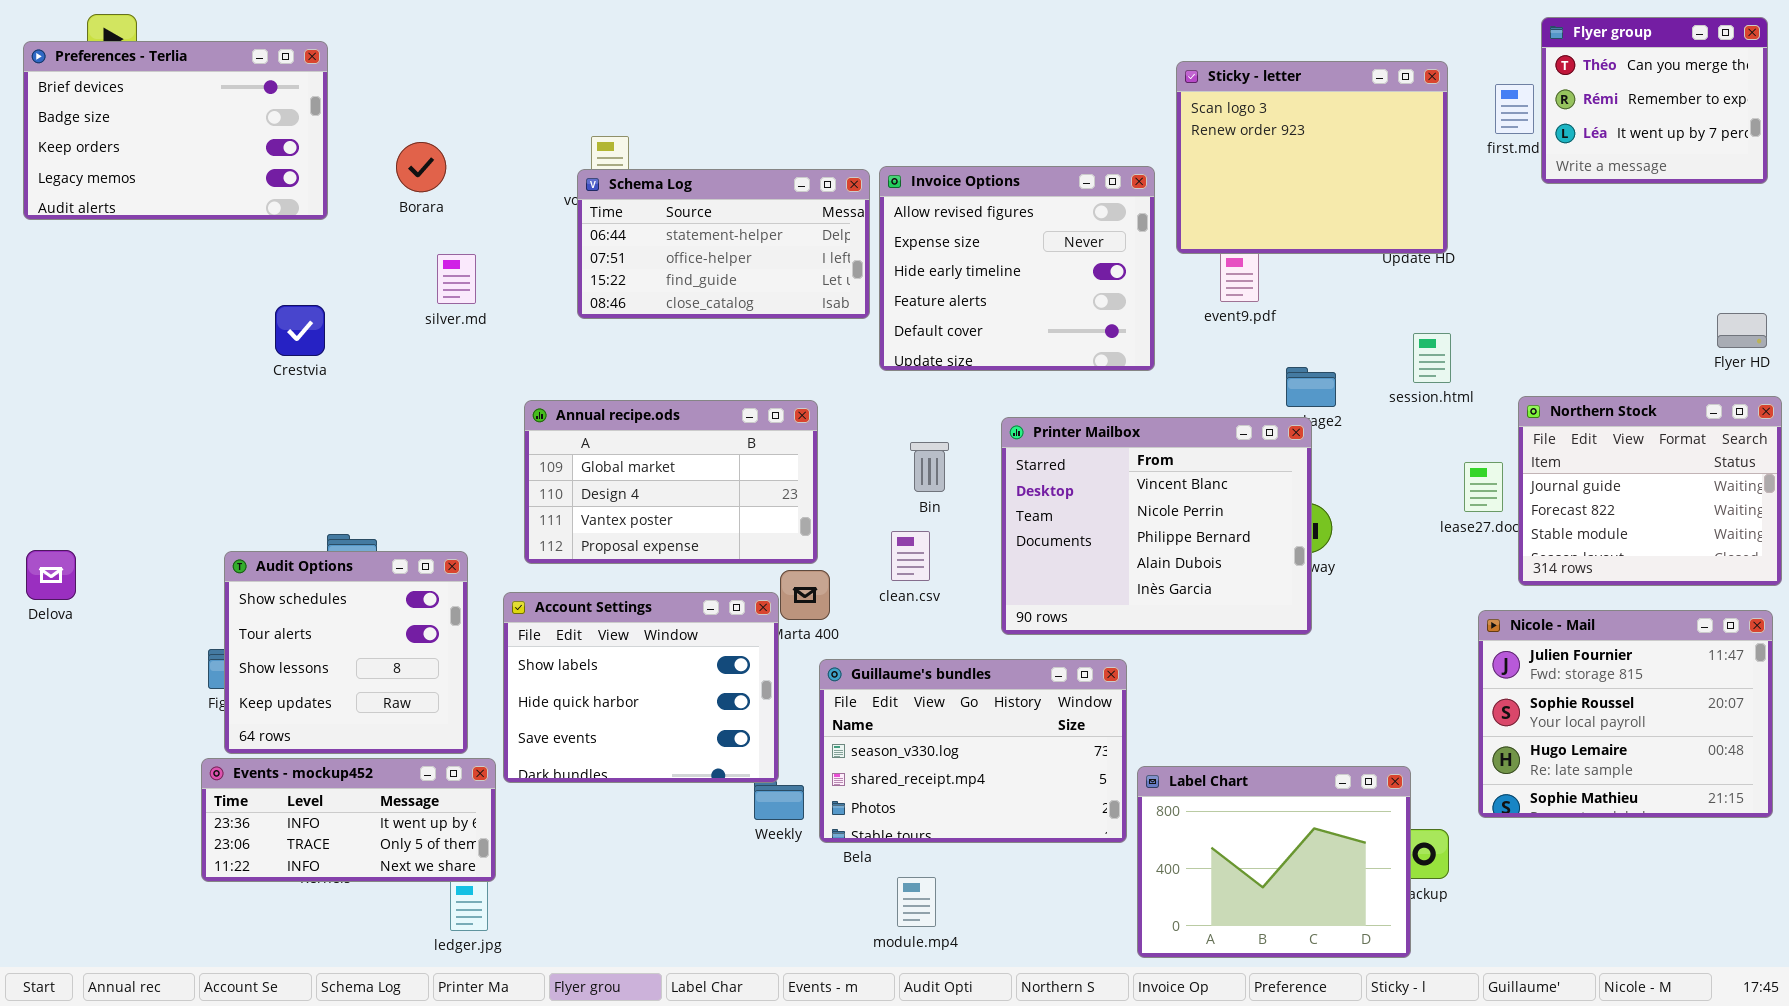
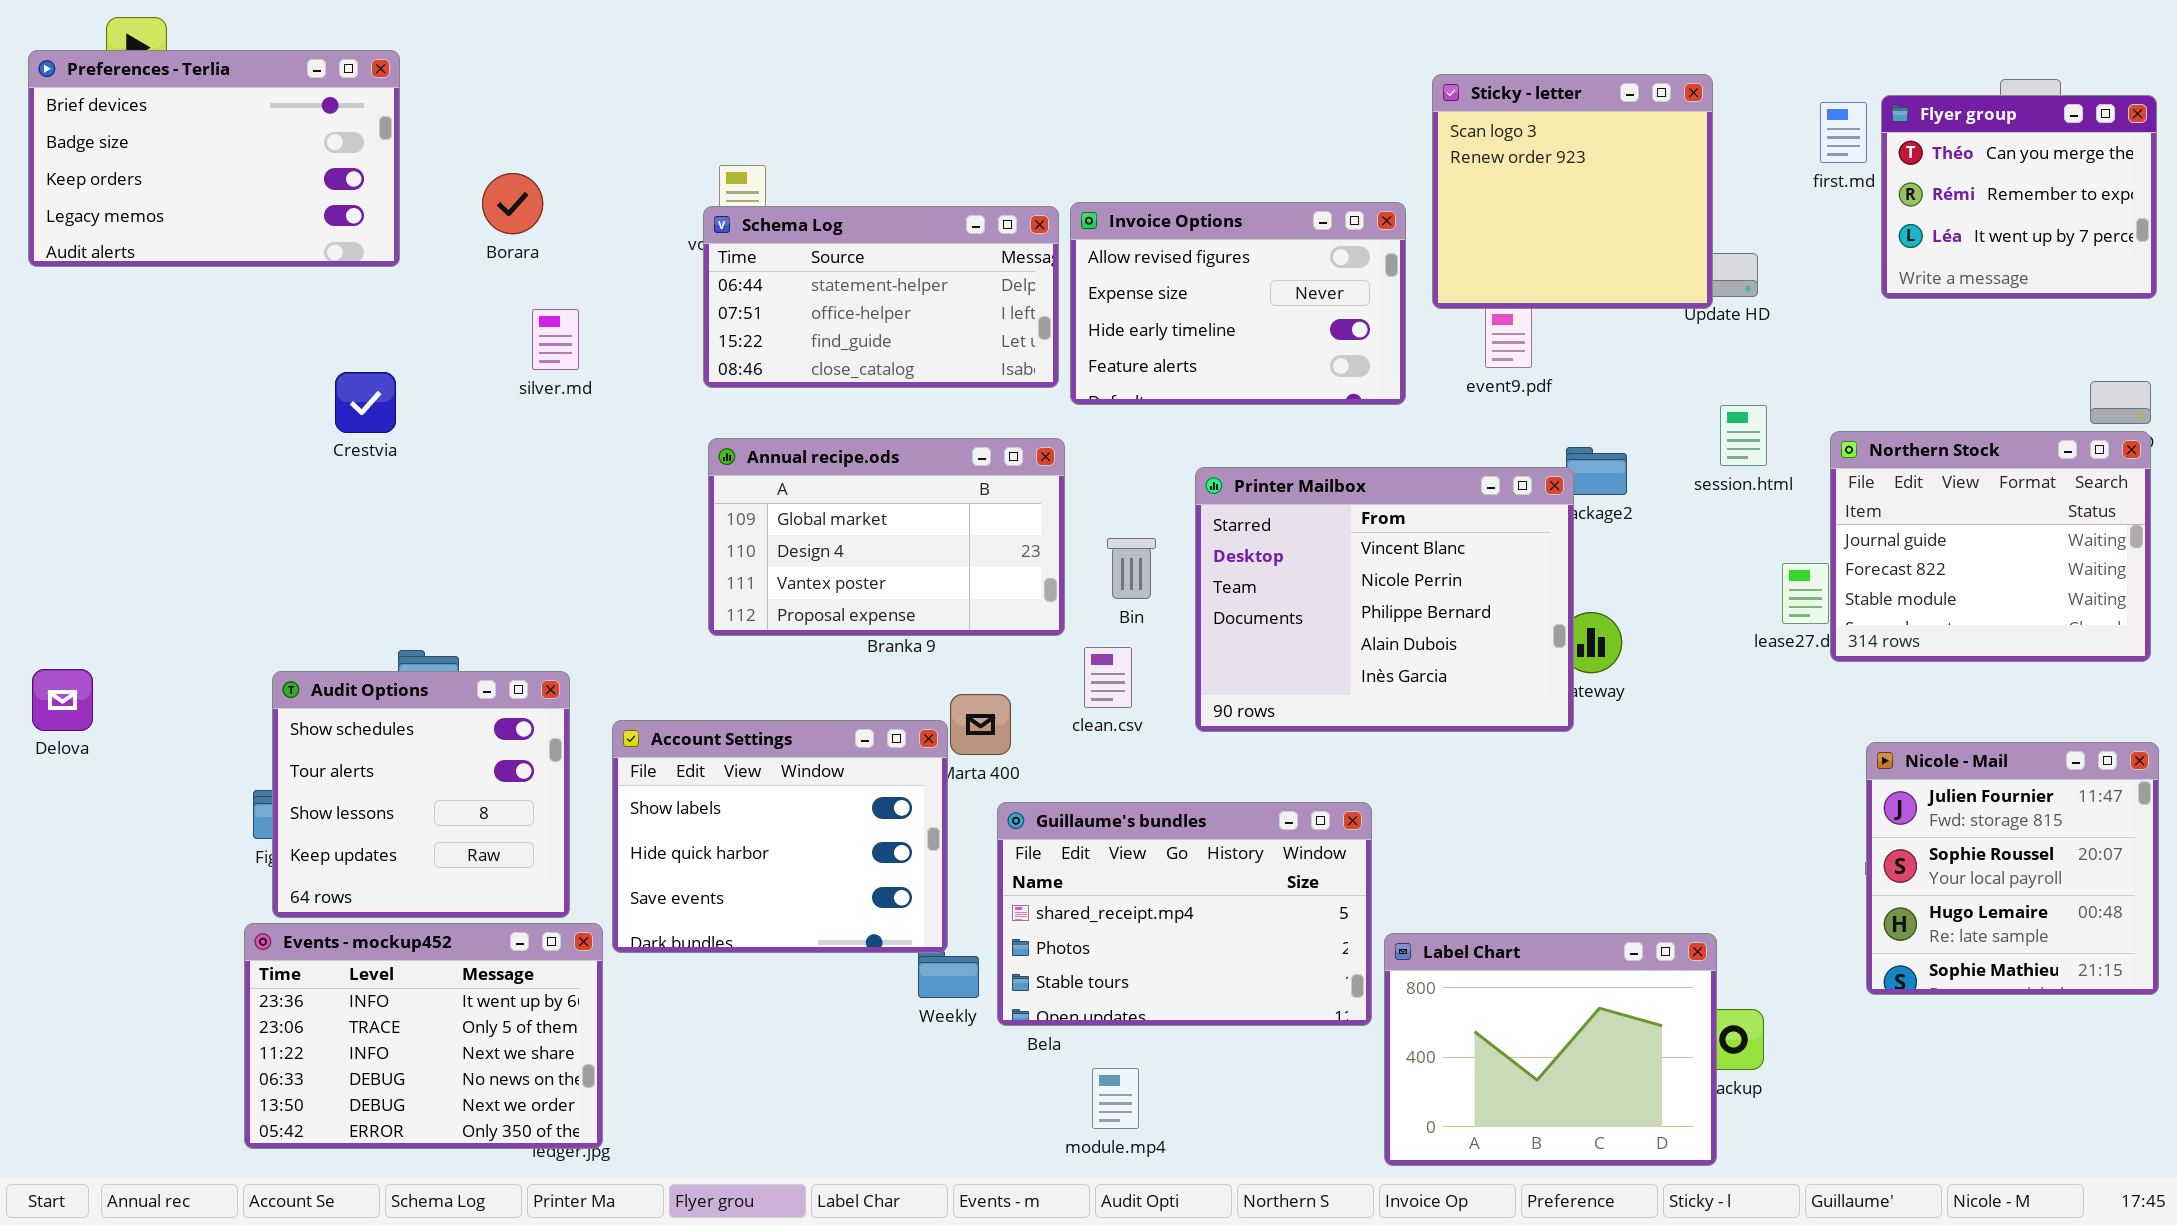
Flyer group: [1541,17,1768,184] -> [1881,95,2157,299], moved
Sticky - letter: [1176,61,1448,254] -> [1432,74,1713,309], resized
Invoice Options: [879,166,1155,371] -> [1070,202,1406,405], resized
Northern Stock: [1518,396,1782,586] -> [1830,431,2151,662], moved
Annual recipe.ods: [524,400,818,564] -> [708,438,1065,636], moved
Printer Mailbox: [1001,417,1312,635] -> [1195,467,1574,732], moved
Nicole - Mail: [1478,610,1773,818] -> [1866,742,2159,995], resized
Guillaume's bundles: [819,659,1127,843] -> [997,802,1372,1026], scrolled down 1 row
Events - mockup452: [201,758,496,882] -> [244,923,603,1149], resized

